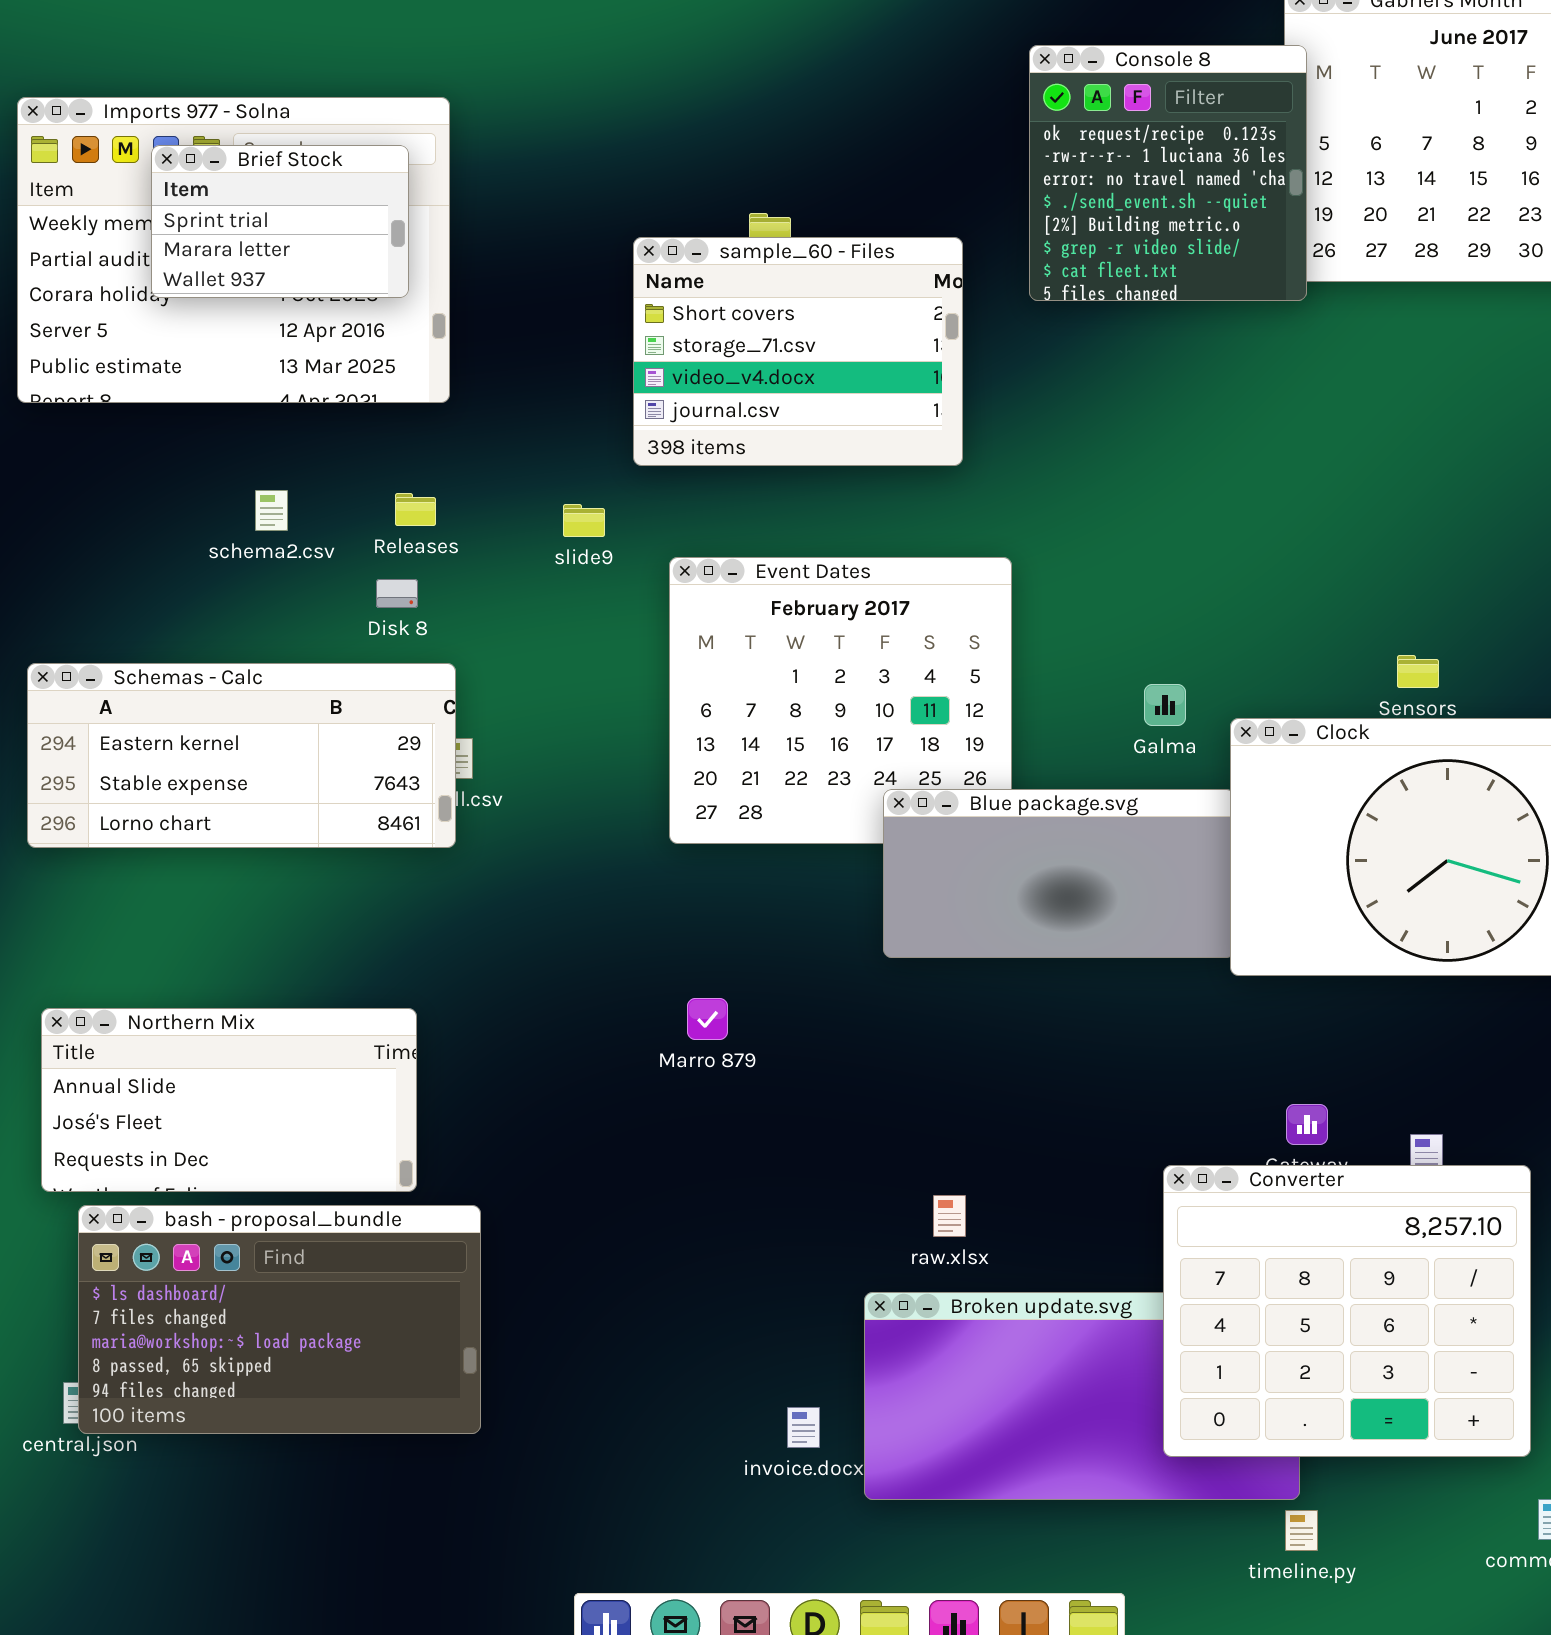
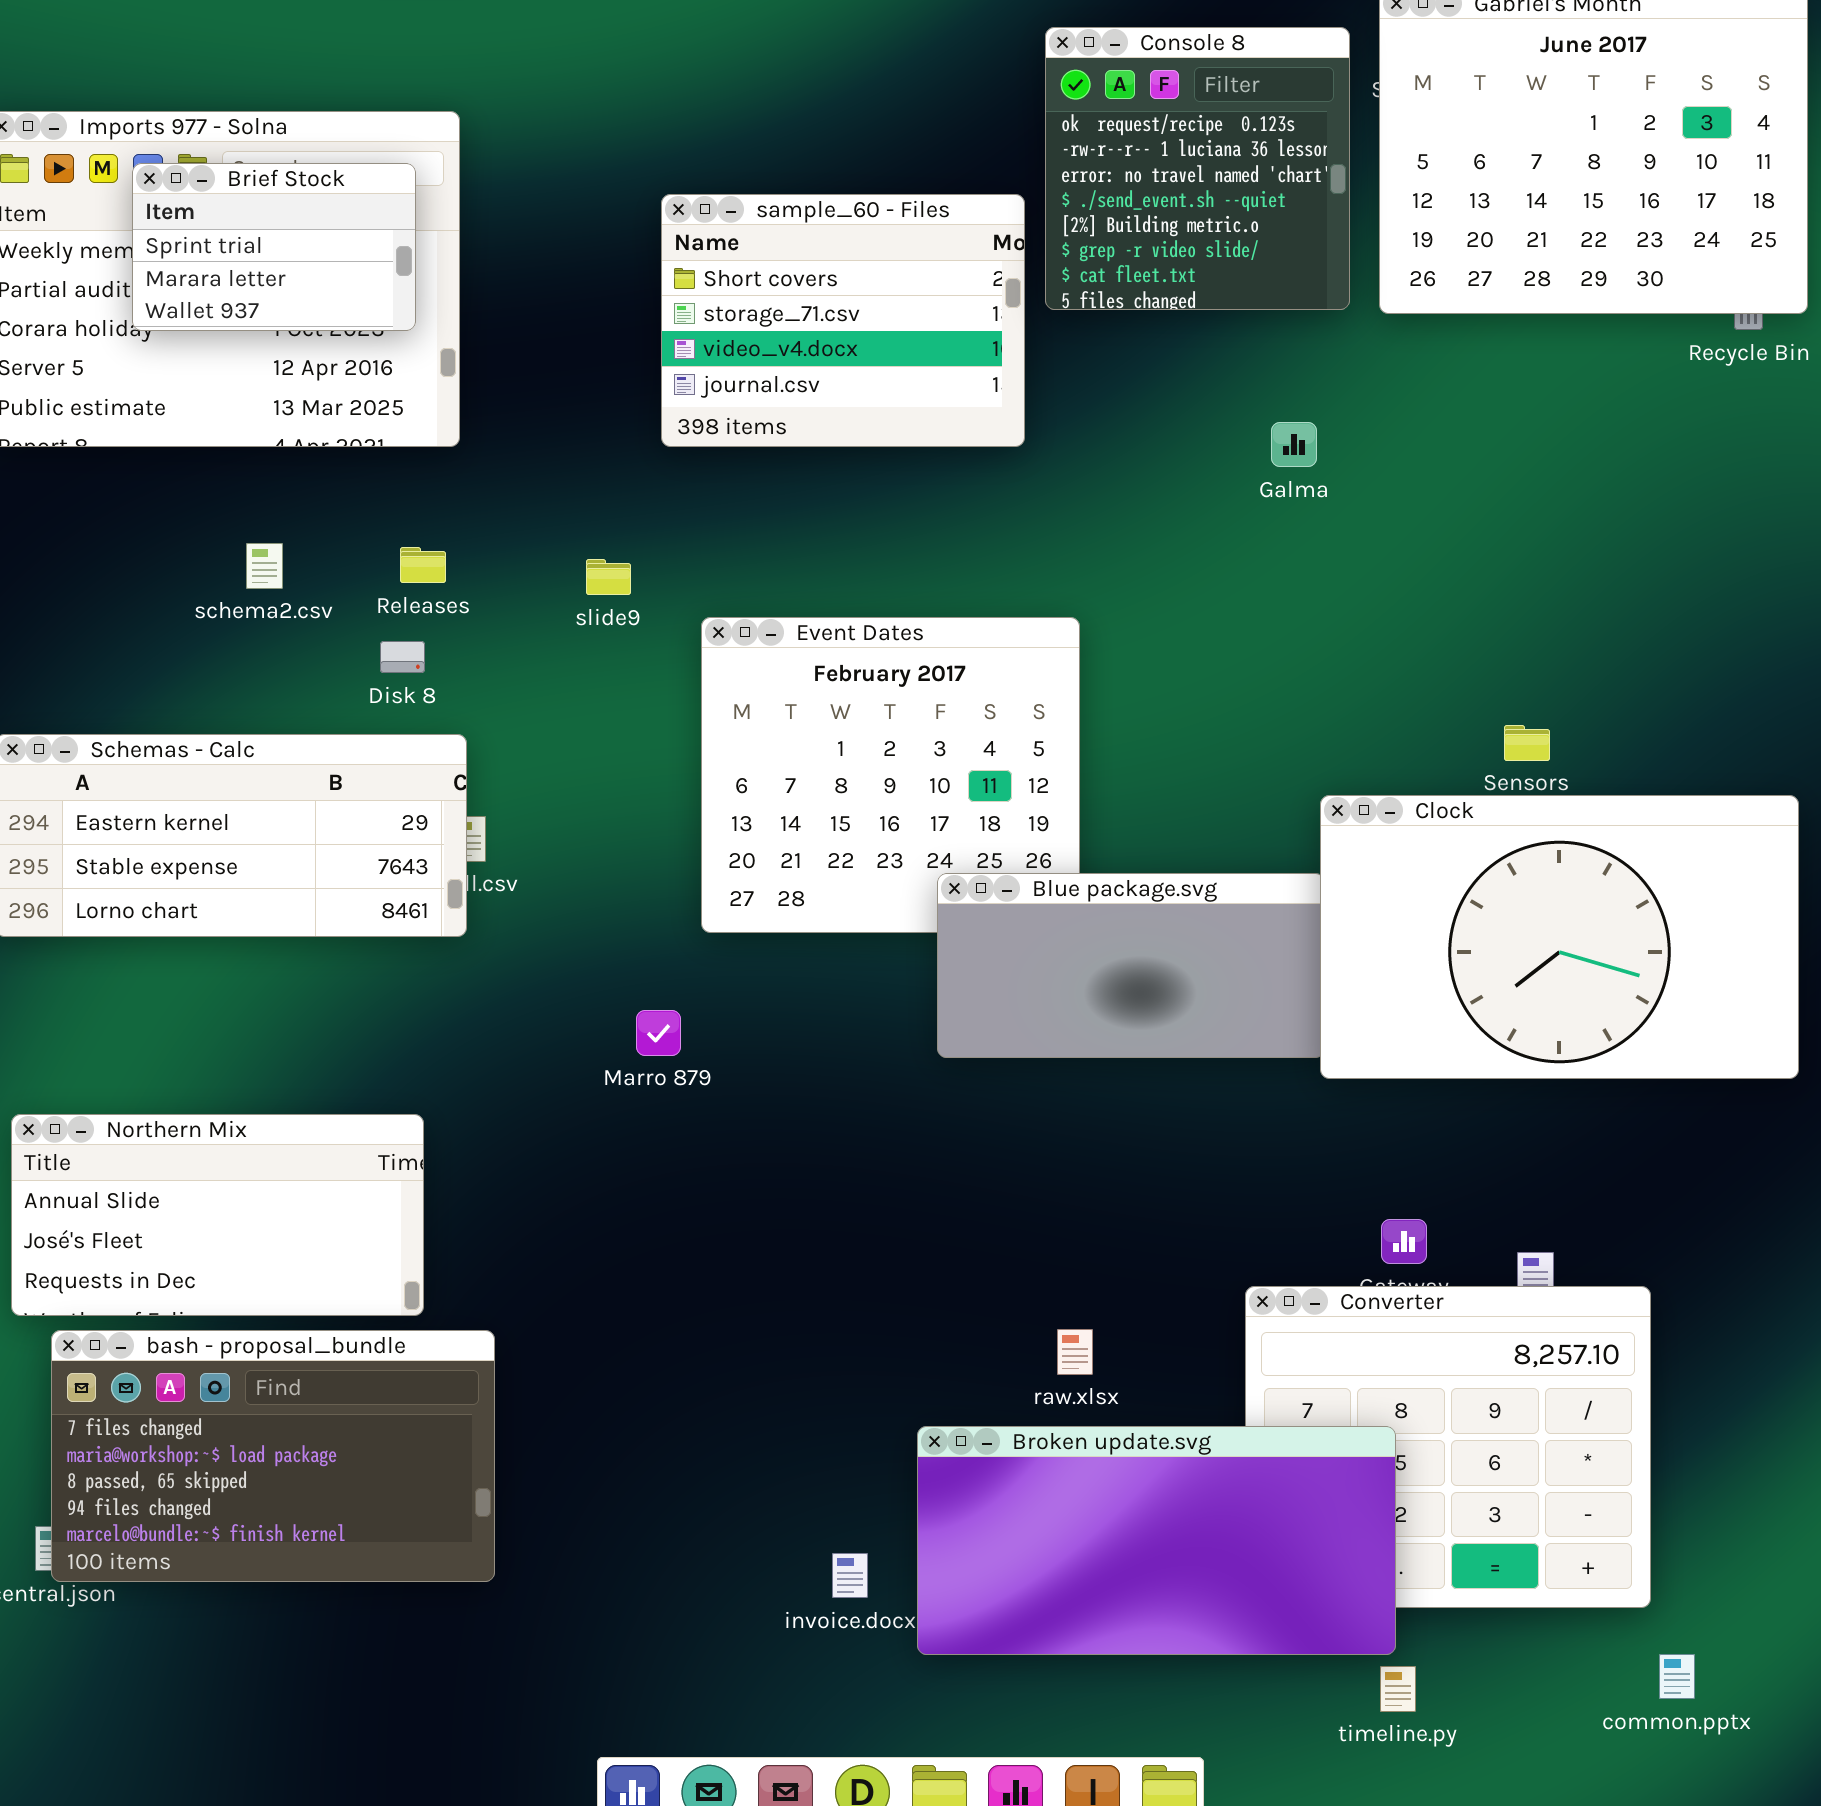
Console 8: [1029,45,1307,301] -> [1045,27,1350,310], moved
sample_60 - Files: [633,237,963,466] -> [661,194,1025,447], moved
Galma: [1144,684,1186,726] -> [1271,422,1317,467], moved
Marro 879: [687,998,728,1040] -> [636,1010,681,1056], moved
raw.xlsx: [933,1195,966,1237] -> [1057,1329,1093,1375], moved
bash - proposal_bundle: [78,1205,481,1434] -> [51,1330,495,1582], scrolled down 1 row
Broken update.svg: [864,1292,1300,1500] -> [917,1426,1396,1655], raised

